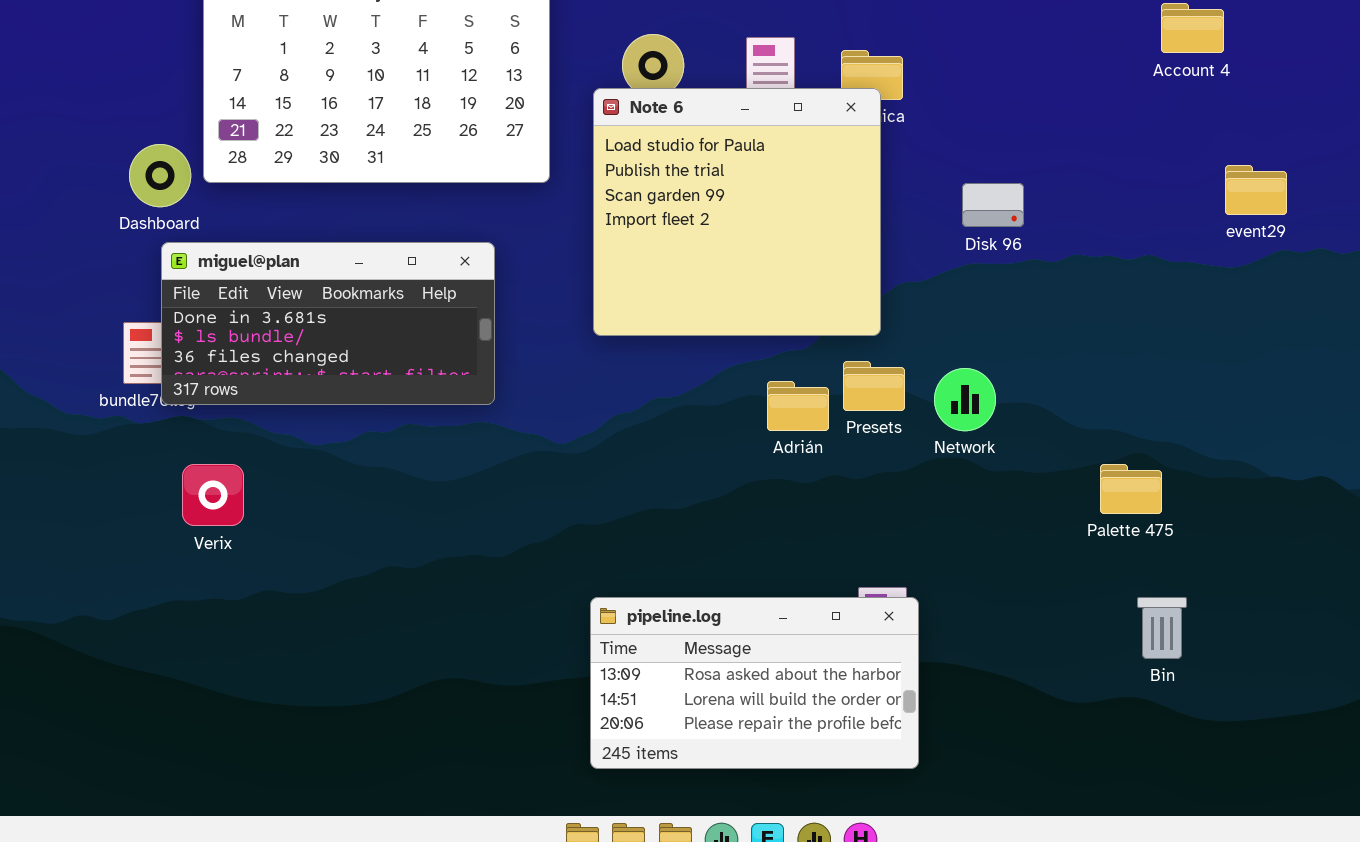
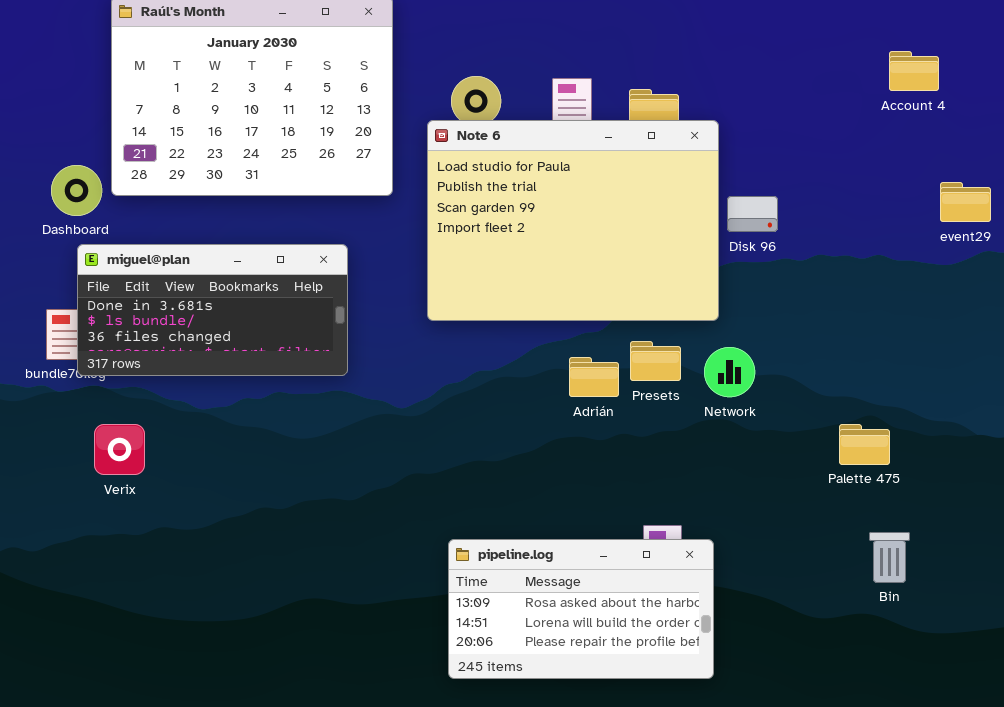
Note 6: [593,88,881,336] -> [427,120,719,321], resized
pipeline.log: [590,597,919,769] -> [448,539,714,679], moved

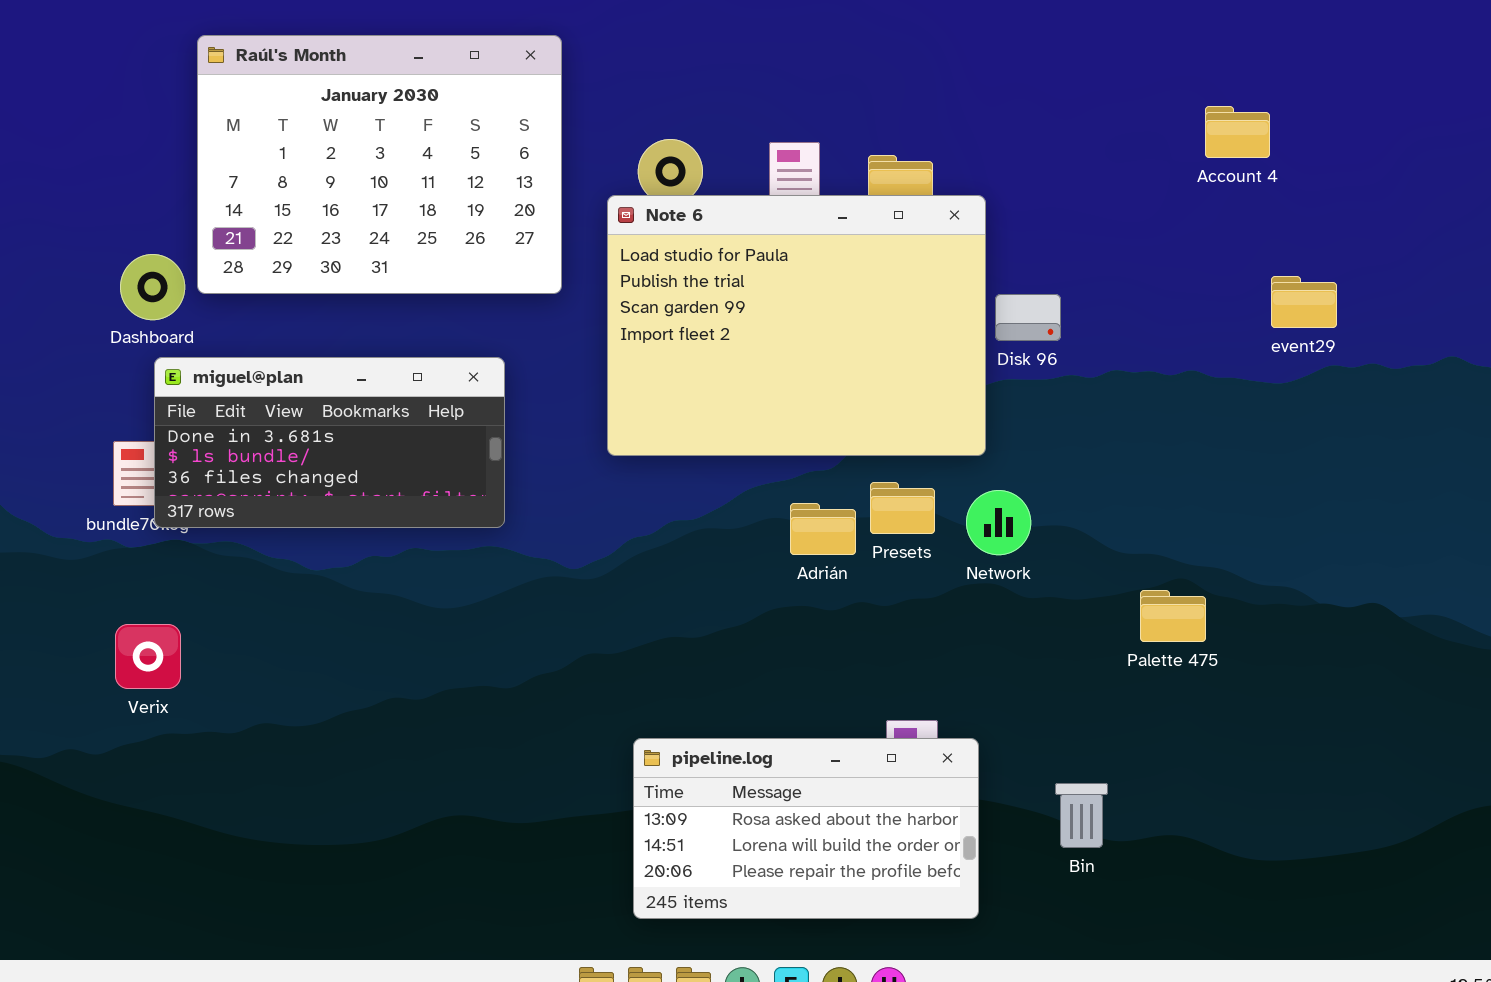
Verix: [94,424,145,475] -> [115,624,181,689], moved
Bin: [869,532,910,583] -> [1055,783,1108,848], moved

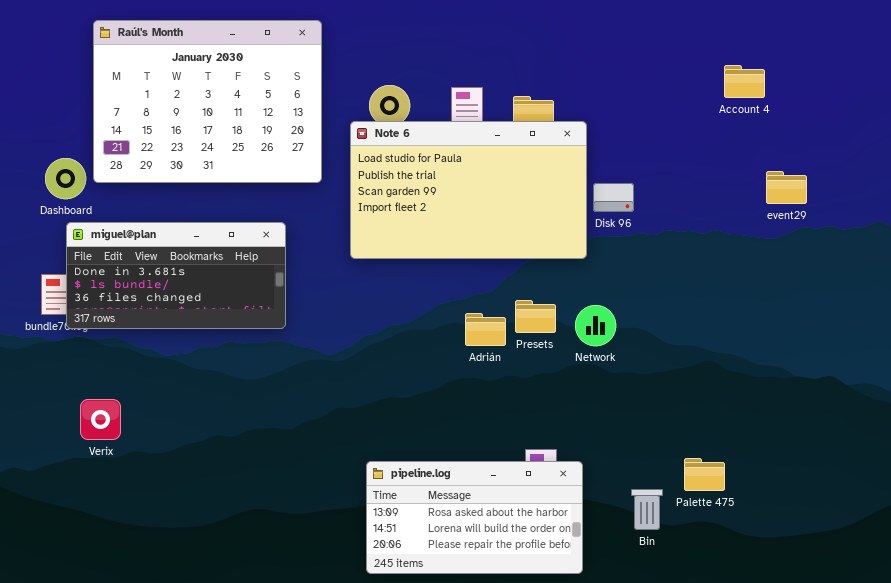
Note 6: [607,195,986,456] -> [350,121,587,259], resized
Palette 475: [1140,590,1206,642] -> [684,458,725,491], moved
Verix: [115,624,181,689] -> [80,399,121,440], moved

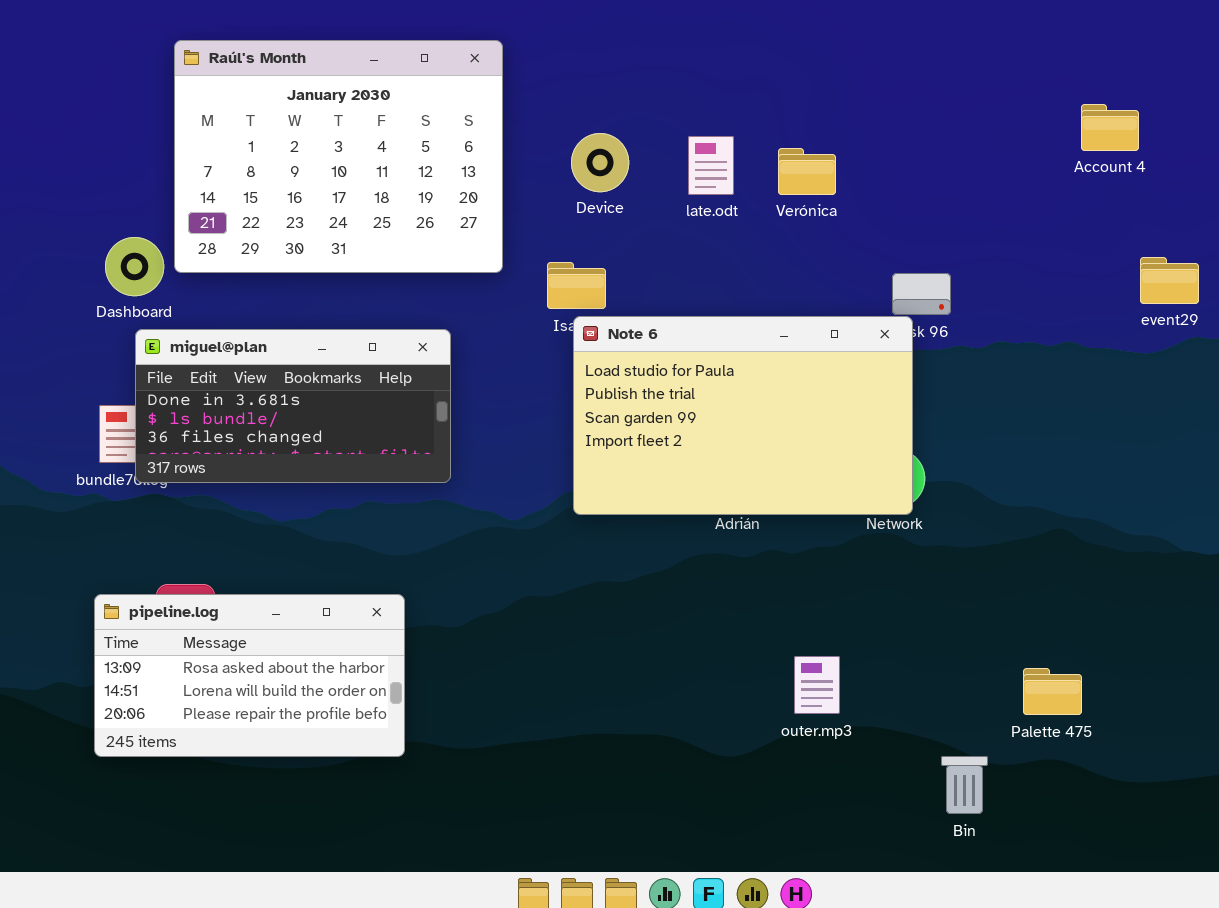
Note 6: [350,121,587,259] -> [573,316,913,515], moved
pipeline.log: [366,461,583,574] -> [94,594,405,757], moved
Bin: [631,489,663,530] -> [941,756,988,814], moved

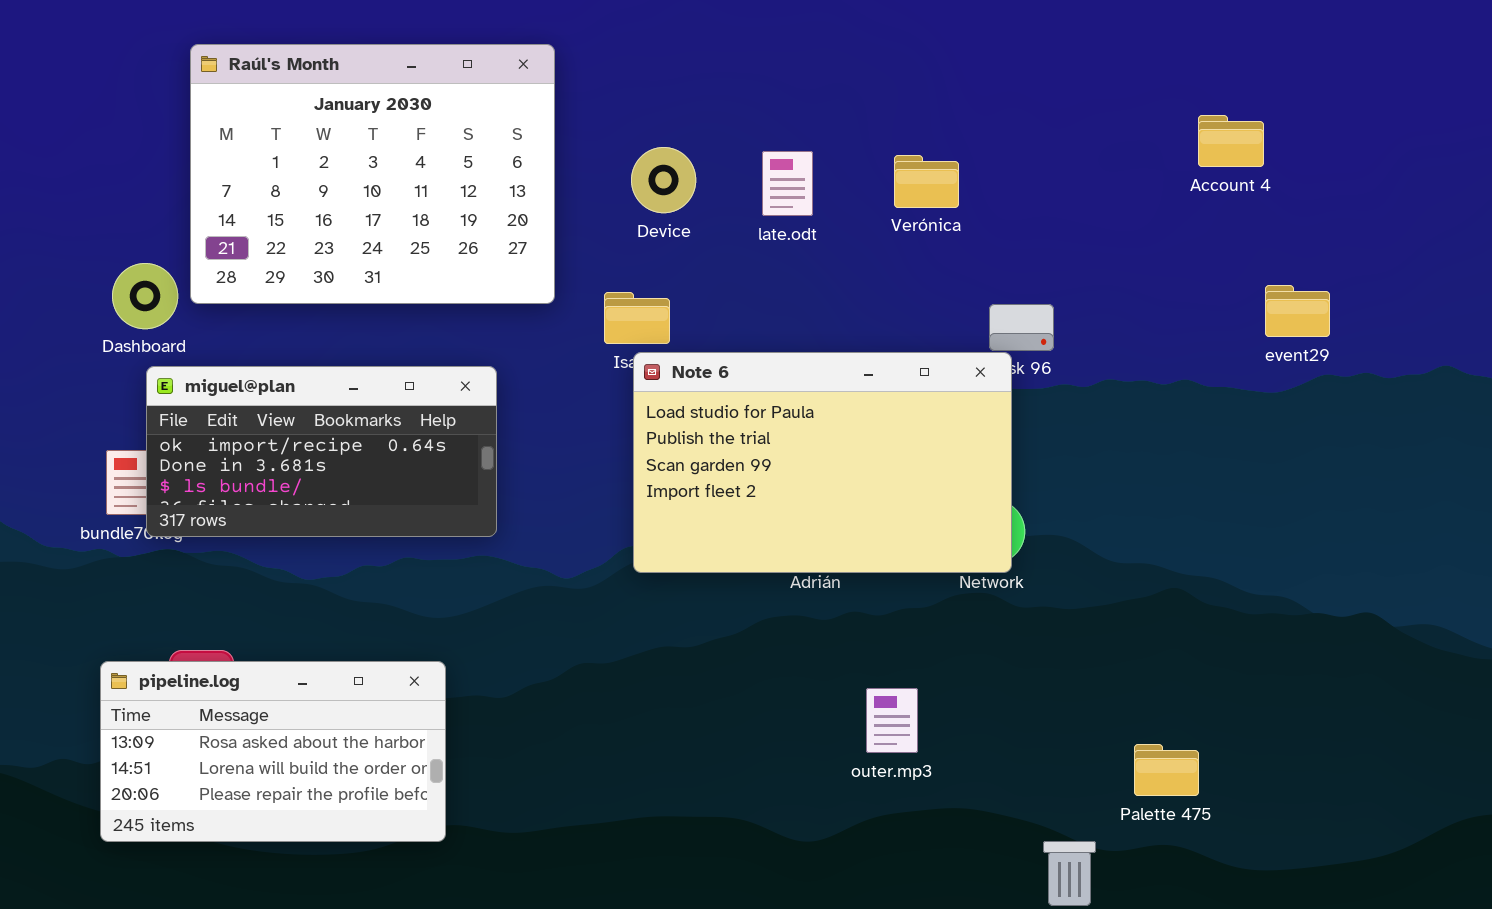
Verónica: [778,148,836,195] -> [894,155,959,208], moved
miguel@plan: [135,329,451,483] -> [146,366,497,537], scrolled up 1 row
outer.mp3: [794,656,840,714] -> [866,688,918,753], moved

